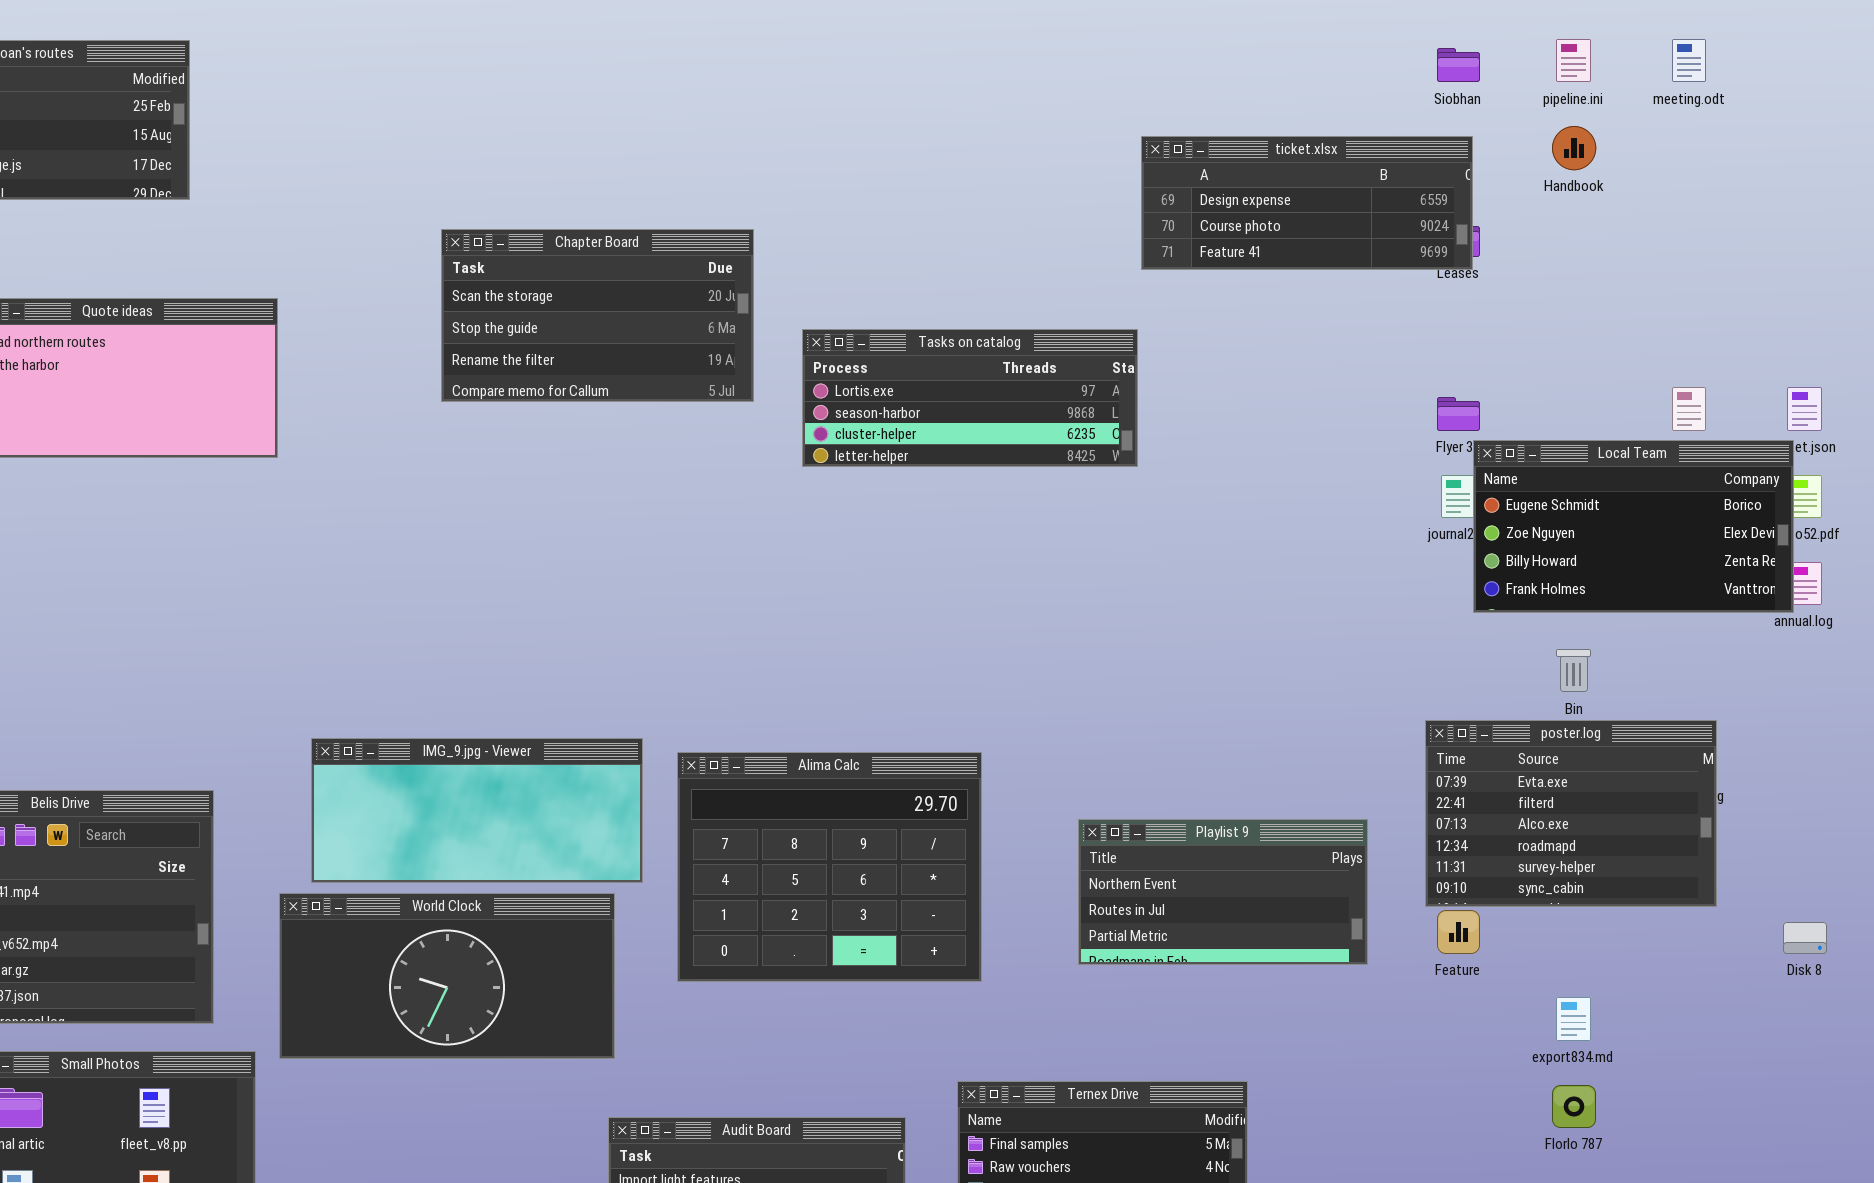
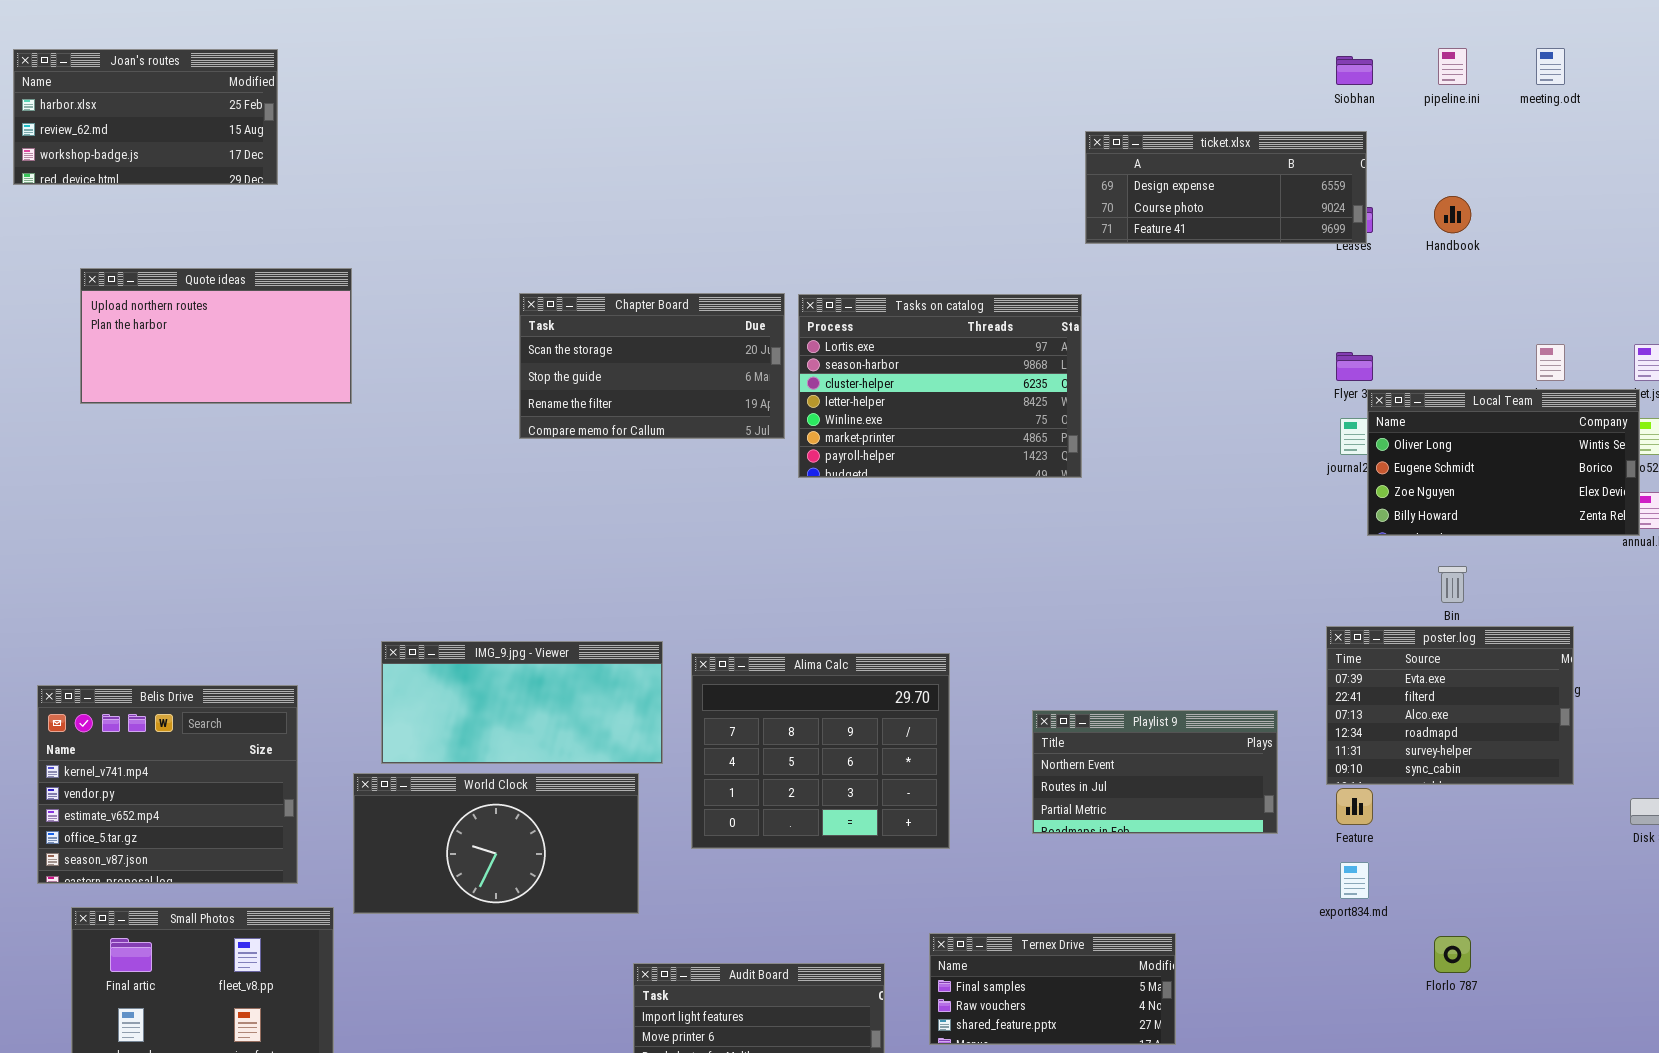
Handbook: [1552,126,1596,170] -> [1434,196,1471,233], moved
Chapter Board: [441,229,754,402] -> [519,293,785,439], moved
Tasks on catalog: [802,329,1138,467] -> [798,294,1082,478], resized
Local Team: [1473,440,1794,613] -> [1367,389,1640,536], scrolled up 1 row
export834.md: [1556,997,1591,1041] -> [1340,862,1369,899], moved

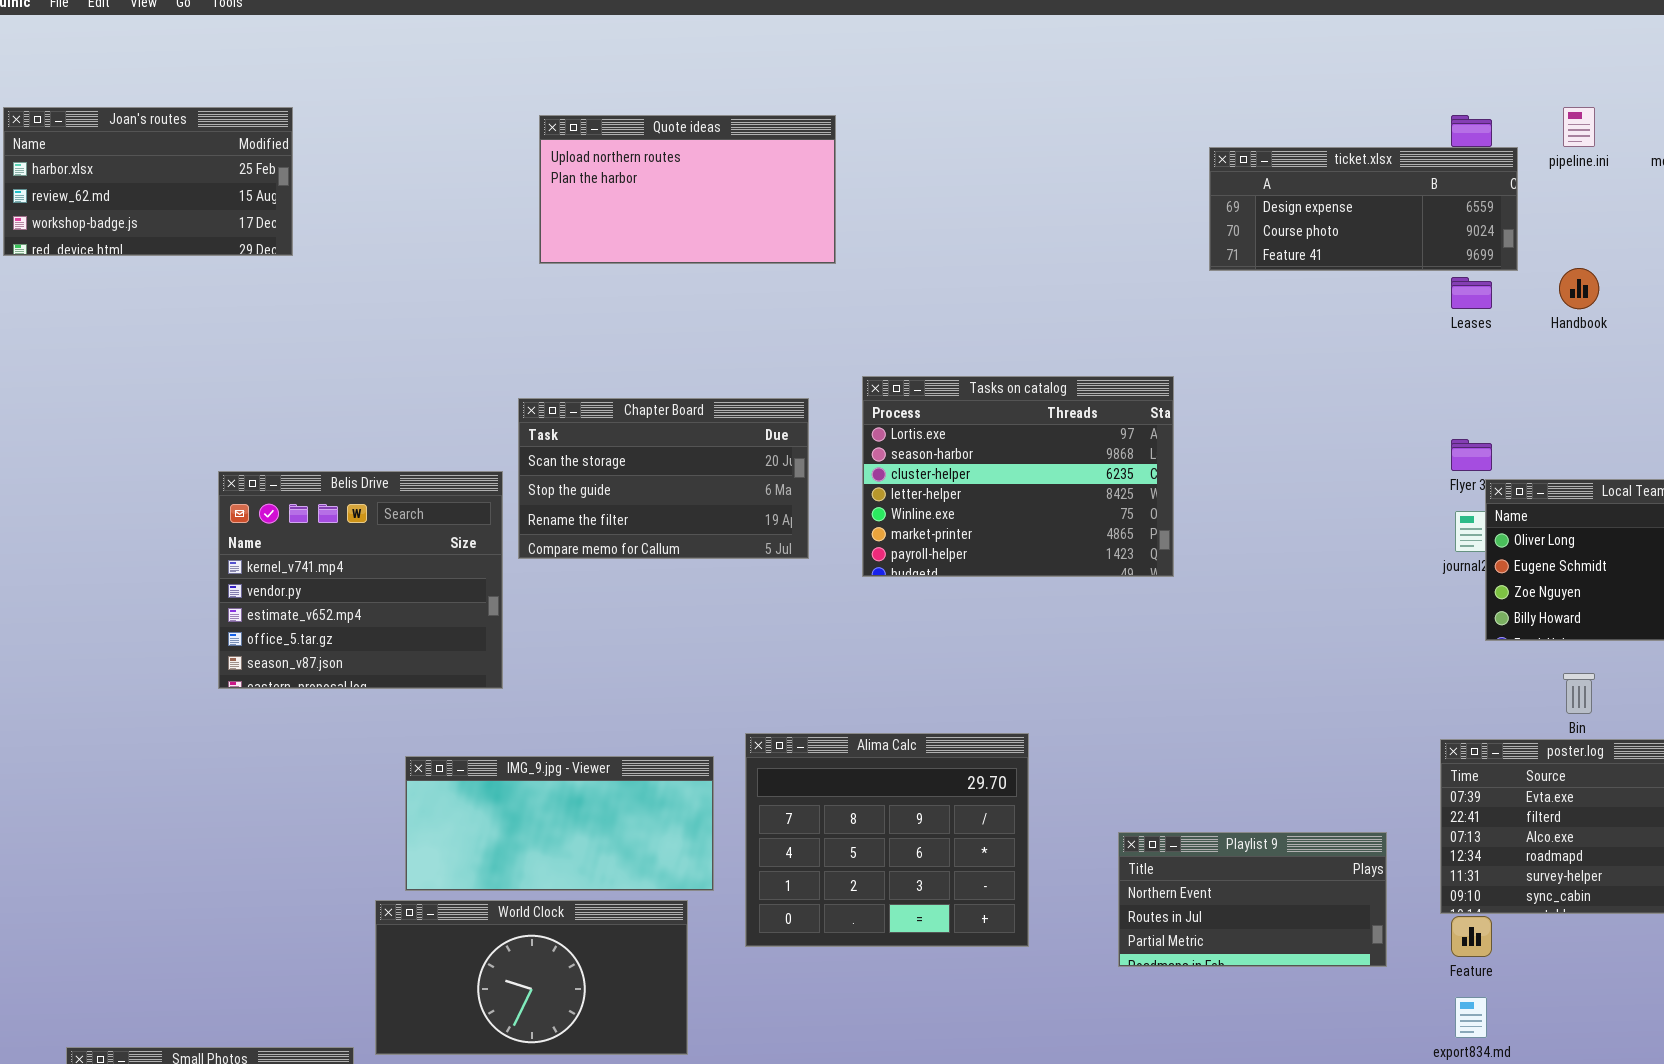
ticket.xlsx: [1085,131,1367,244] -> [1209,147,1518,271], moved
Quote ideas: [80,268,352,404] -> [539,115,836,264], moved
Chapter Board: [519,293,785,439] -> [518,398,809,559], moved
Alima Calc: [691,653,950,849] -> [745,733,1029,947], moved
Belis Drive: [37,685,298,884] -> [218,471,503,689], moved

